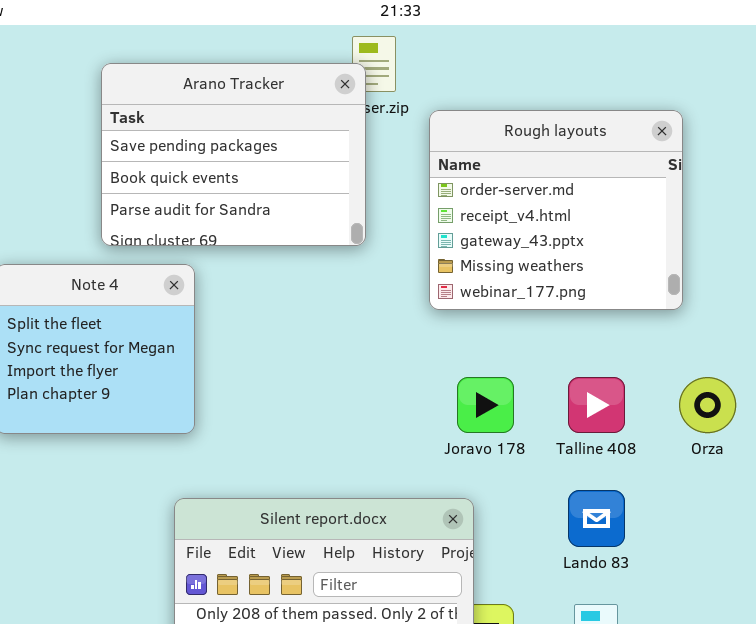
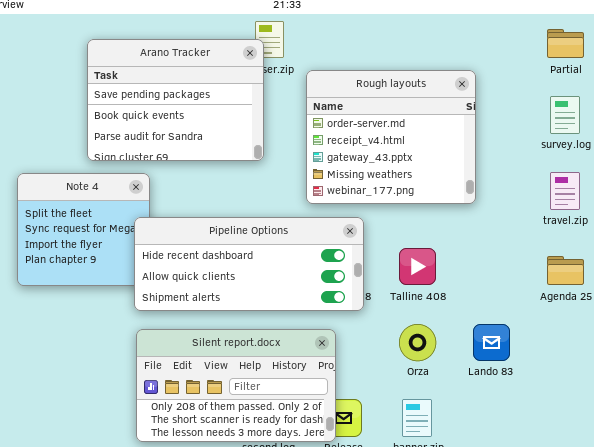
Pipeline Options: none -> [134,217,364,311], opened
Orza: [679,377,736,433] -> [399,324,436,361], moved
Lando 83: [568,490,625,547] -> [473,324,510,361], moved

